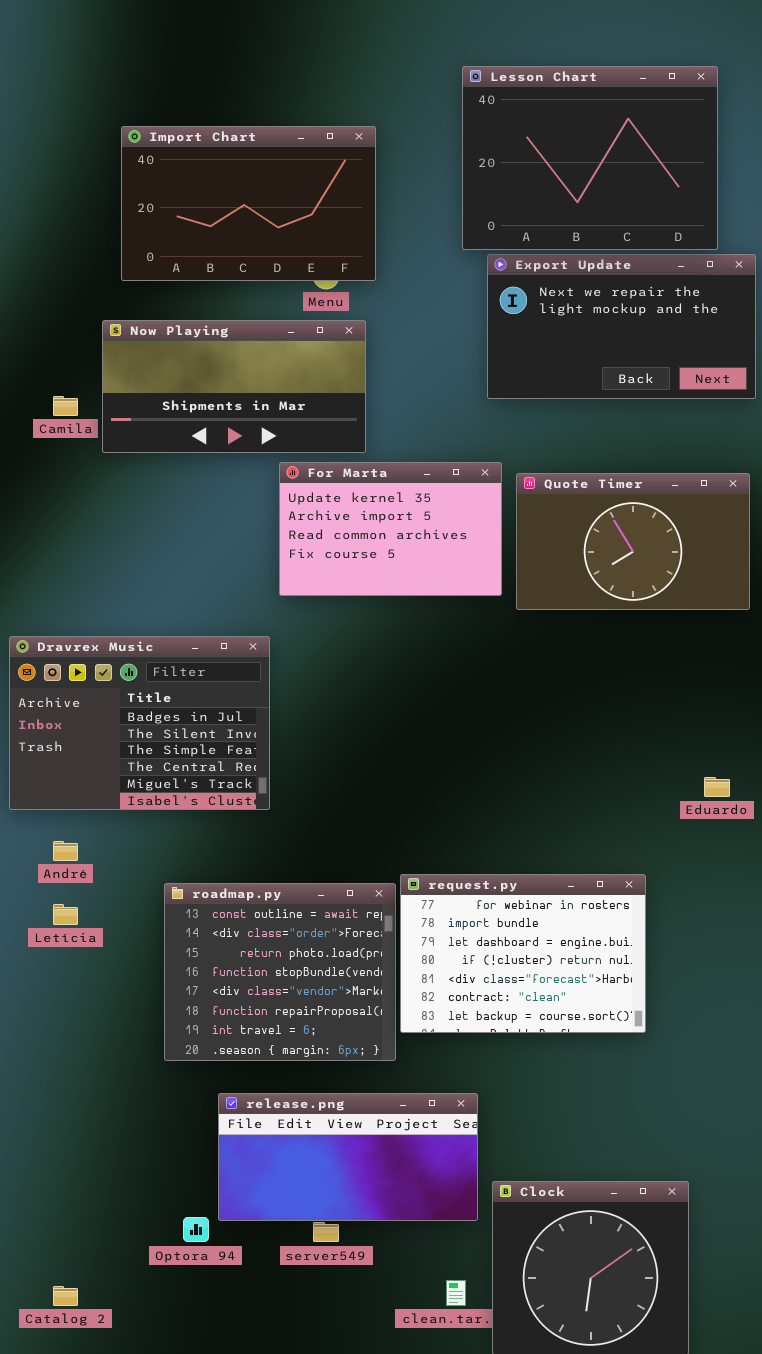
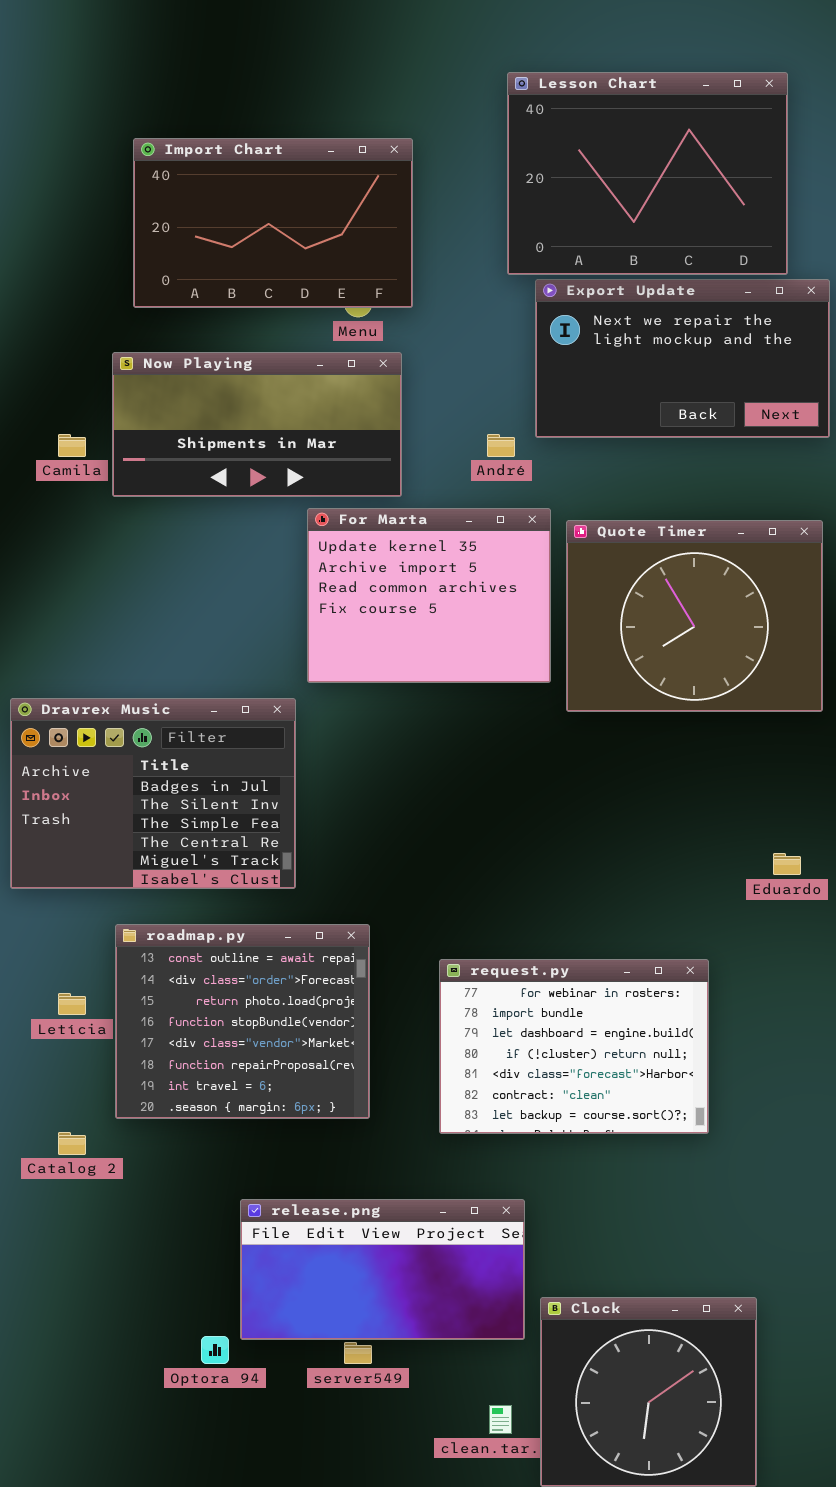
For Marta: [279,462,502,596] -> [307,508,551,683], resized
Quote Timer: [516,473,750,610] -> [566,520,823,712], resized
André: [53,841,78,861] -> [487,434,515,457], moved
roadmap.py: [164,883,396,1061] -> [115,924,370,1119], moved
Catalog 2: [53,1286,78,1306] -> [58,1132,86,1155], moved

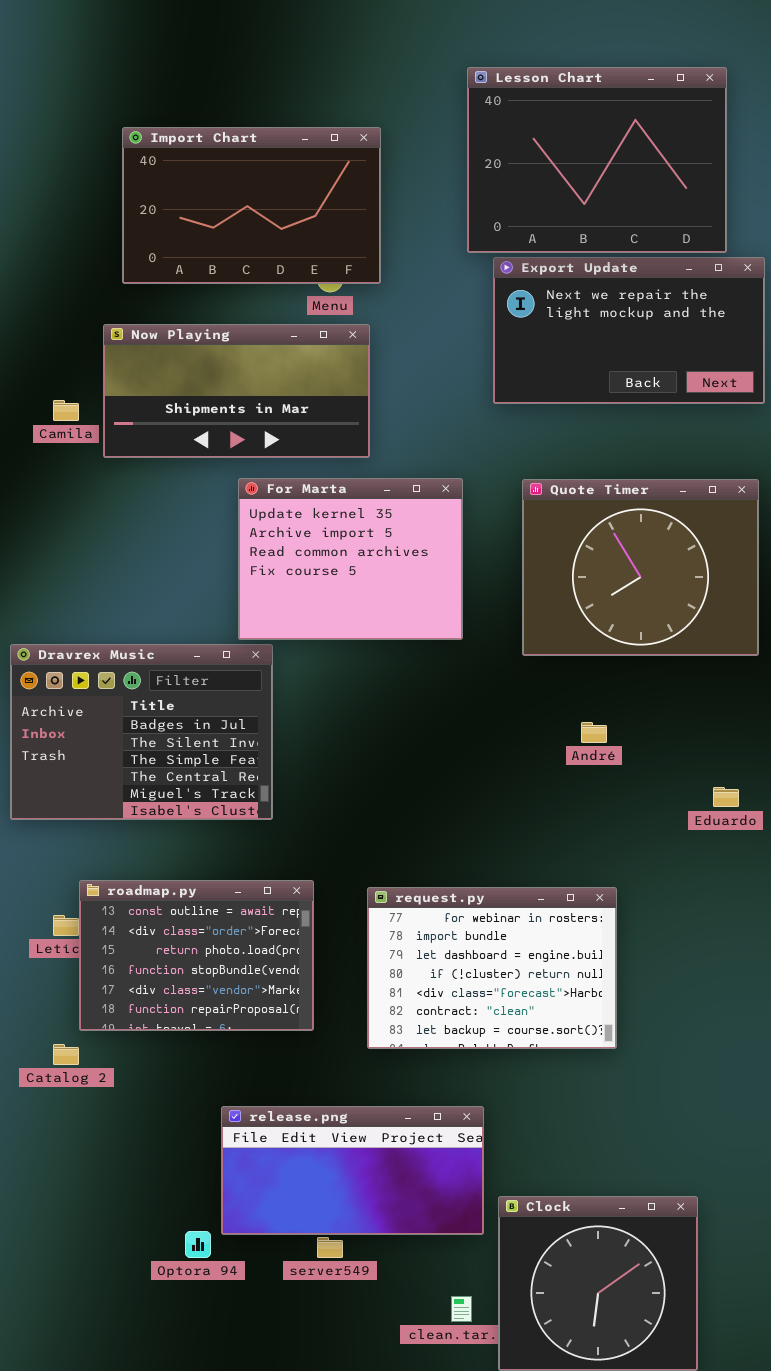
André: [487,434,515,457] -> [581,722,607,743], moved
For Marta: [307,508,551,683] -> [238,478,463,640], moved
roadmap.py: [115,924,370,1119] -> [79,880,314,1031], moved, resized
request.py: [439,959,709,1134] -> [367,887,617,1049], moved

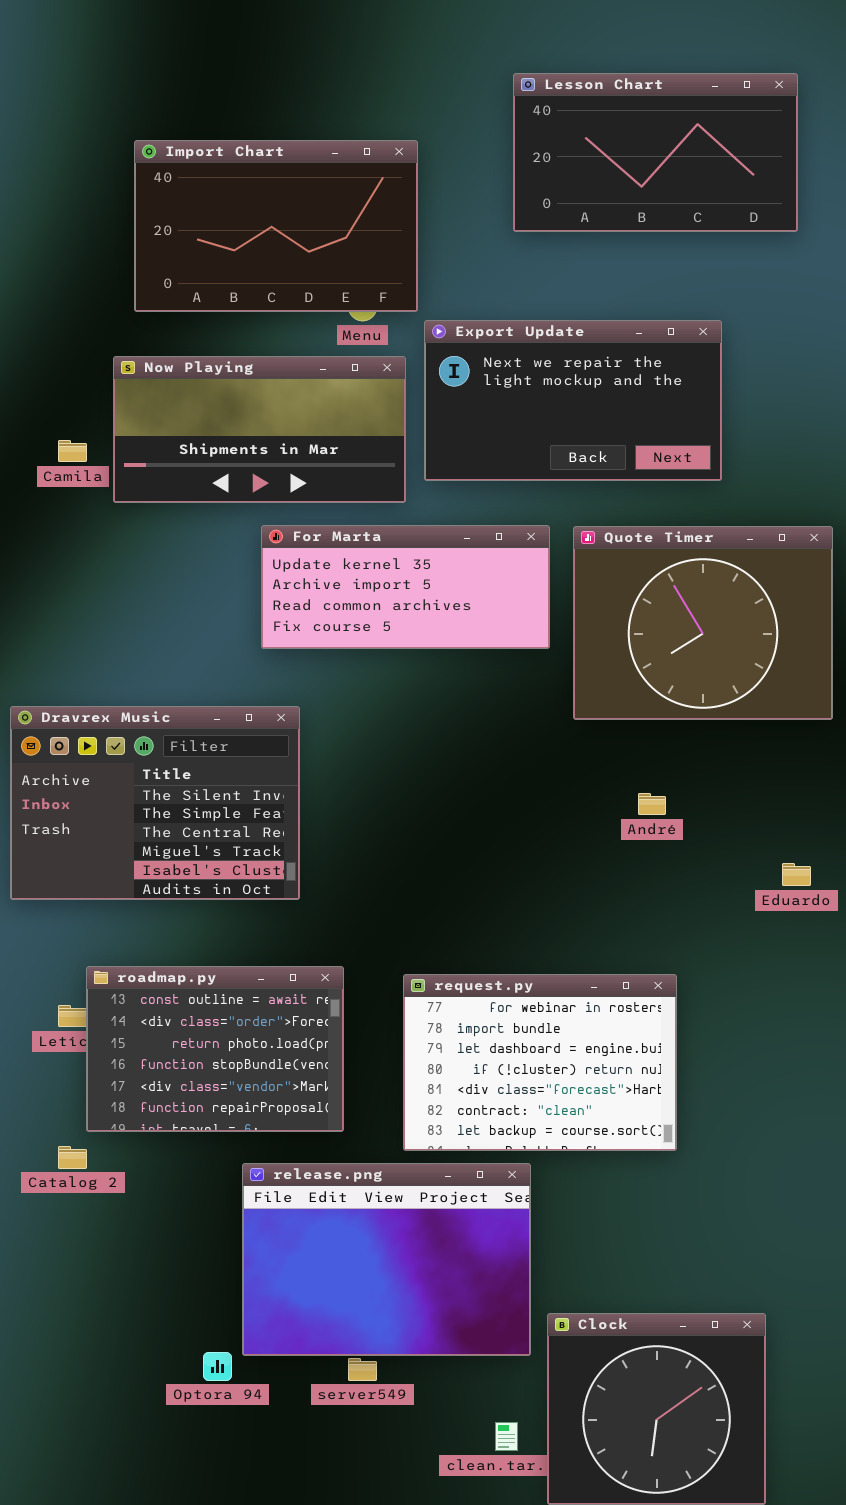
Lesson Chart: [467,67,727,253] -> [513,73,798,232], resized
Export Update: [493,257,765,404] -> [424,320,722,481], moved
For Marta: [238,478,463,640] -> [261,525,550,649], resized
Dravrex Music: [10,644,273,820] -> [10,706,300,900], scrolled down 1 row
release.png: [221,1106,484,1235] -> [242,1163,531,1356], resized

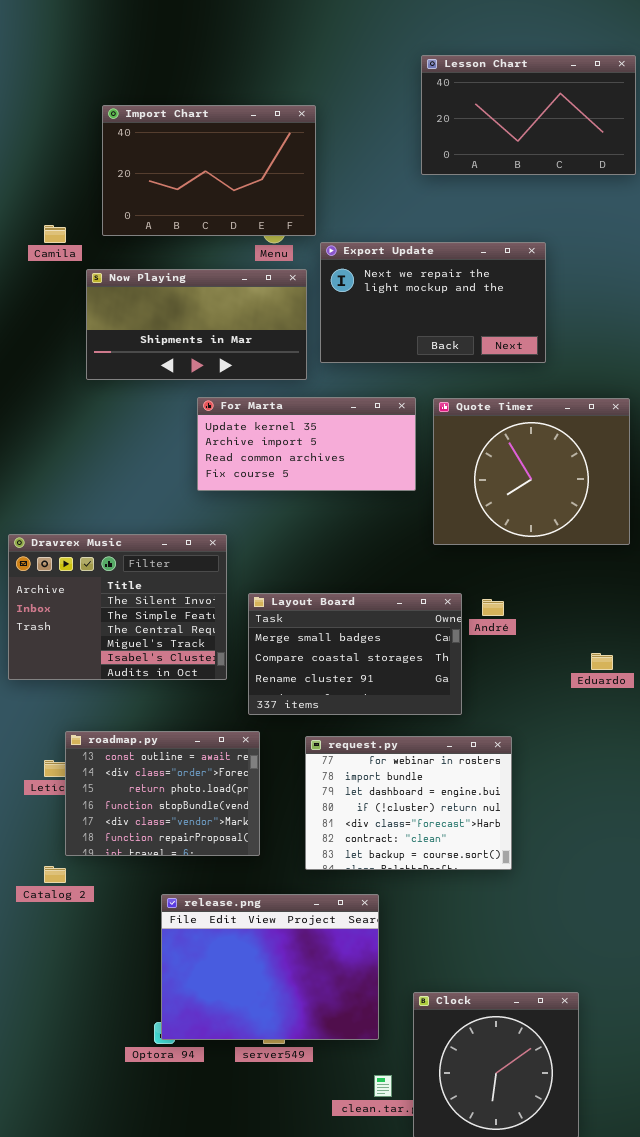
Lesson Chart: [513,73,798,232] -> [421,55,636,175], moved
Camila: [58,440,87,462] -> [44,225,66,243], moved
Layout Board: none -> [248,593,462,715], opened
release.png: [242,1163,531,1356] -> [161,894,379,1040], moved

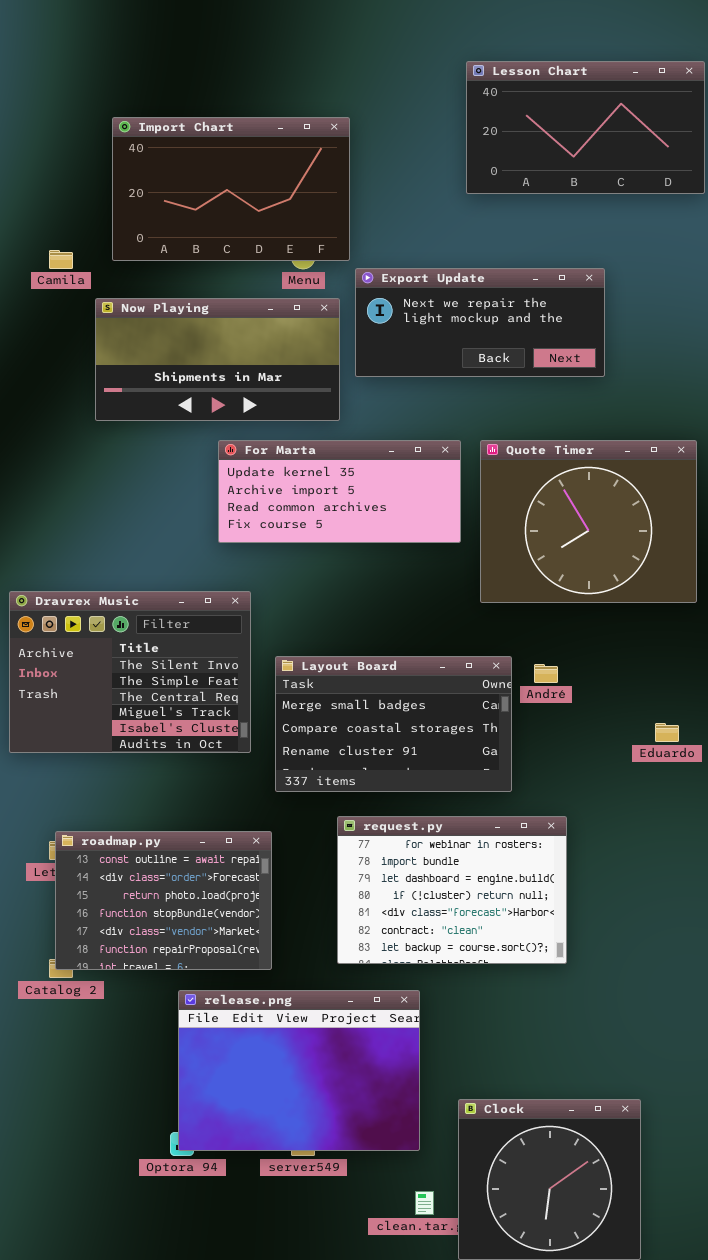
Export Update: [320,242,546,363] -> [355,268,605,377], resized
roadmap.py: [65,731,260,856] -> [55,831,272,970], moved

